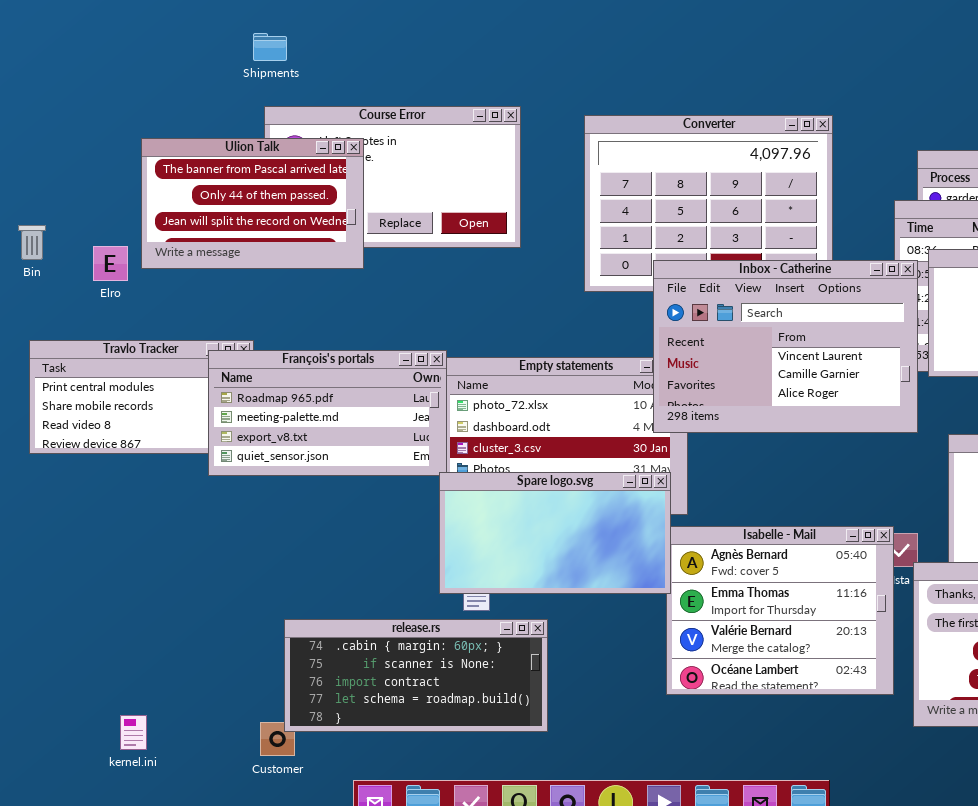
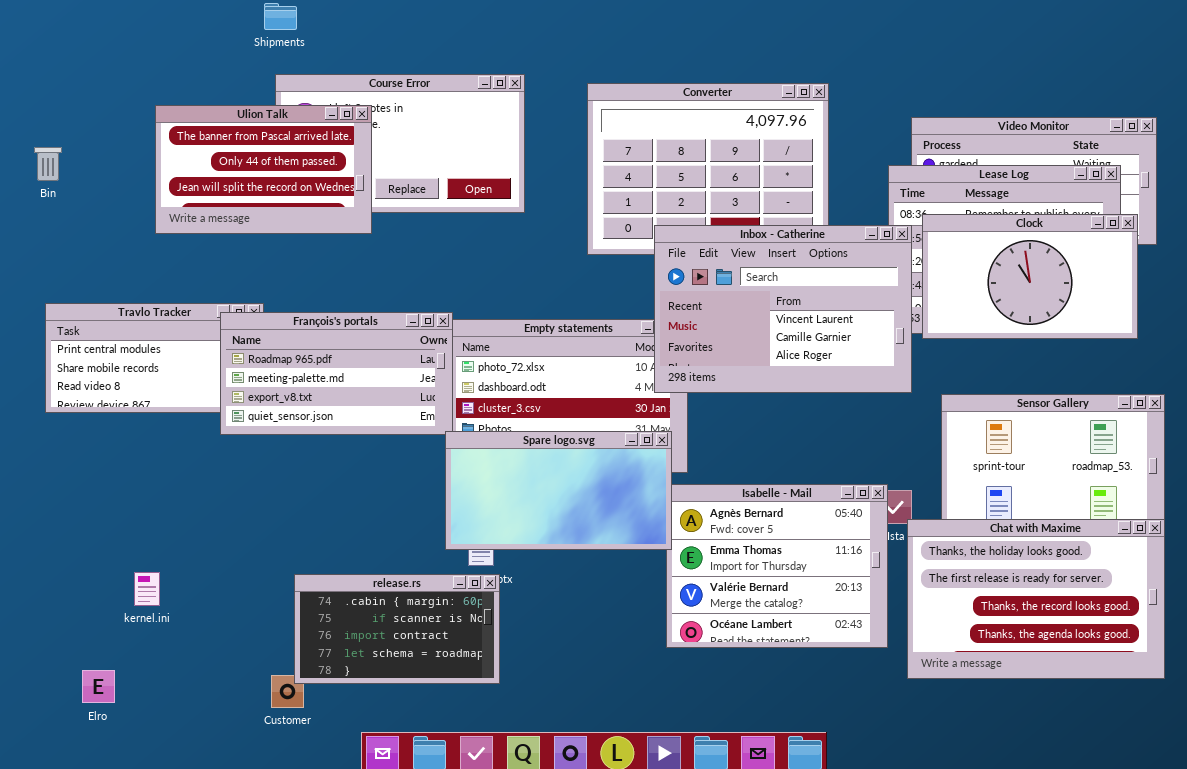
Bin: [18,225,46,260] -> [34,147,62,181], moved
Elro: [93,246,128,281] -> [82,670,115,703], moved
release.rs: [284,619,548,732] -> [294,574,500,684], resized
kernel.ini: [120,715,147,750] -> [134,572,160,606], moved

